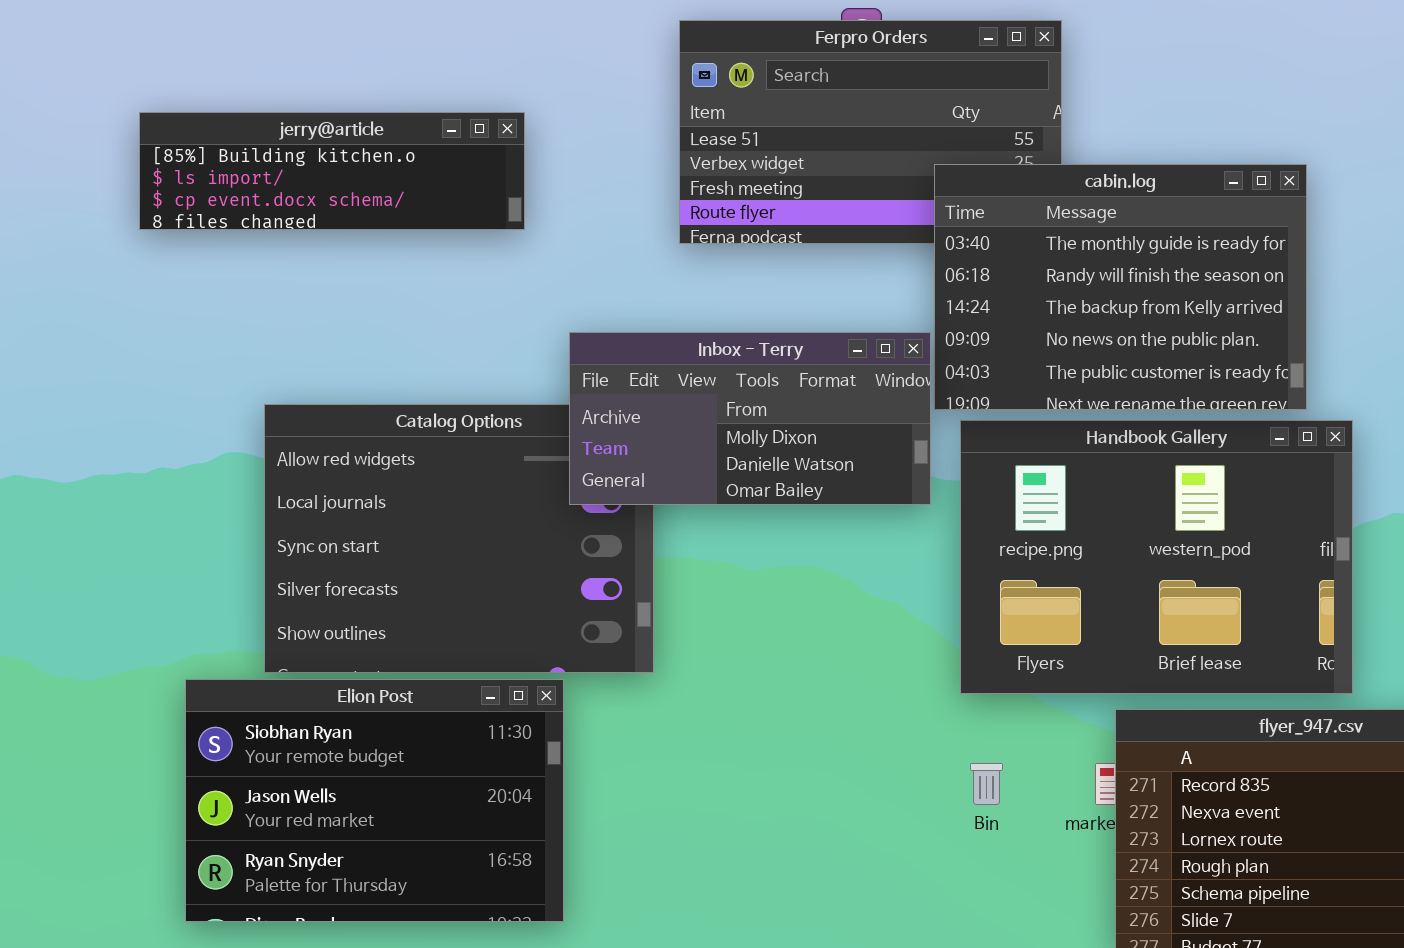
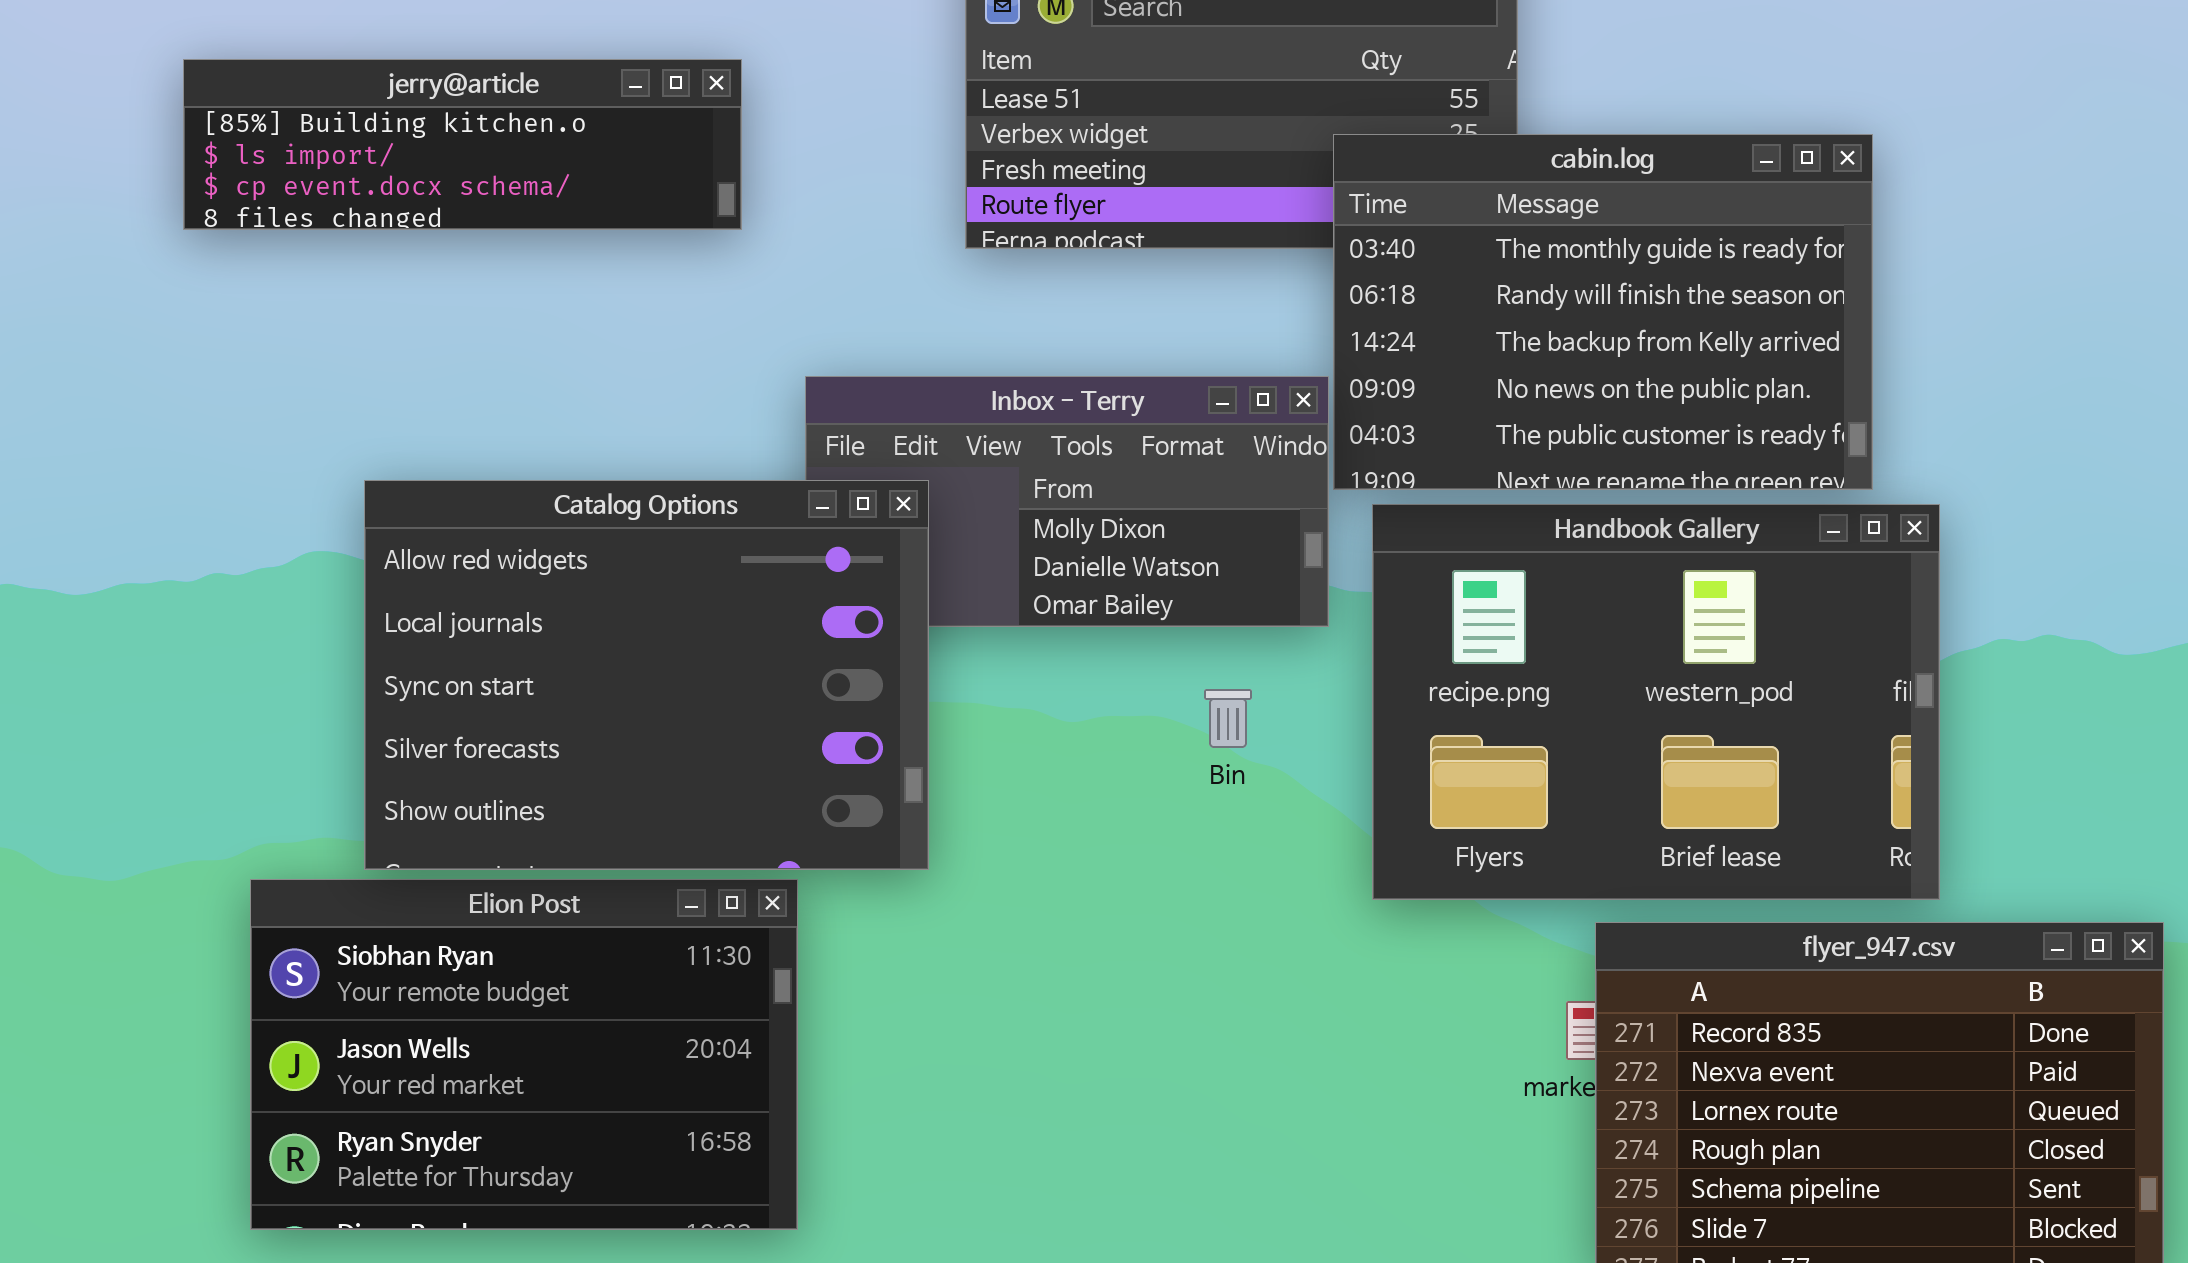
Catalog Options: [264,404,654,673] -> [364,480,929,870], raised
Bin: [970,763,1003,805] -> [1204,689,1252,748], moved

